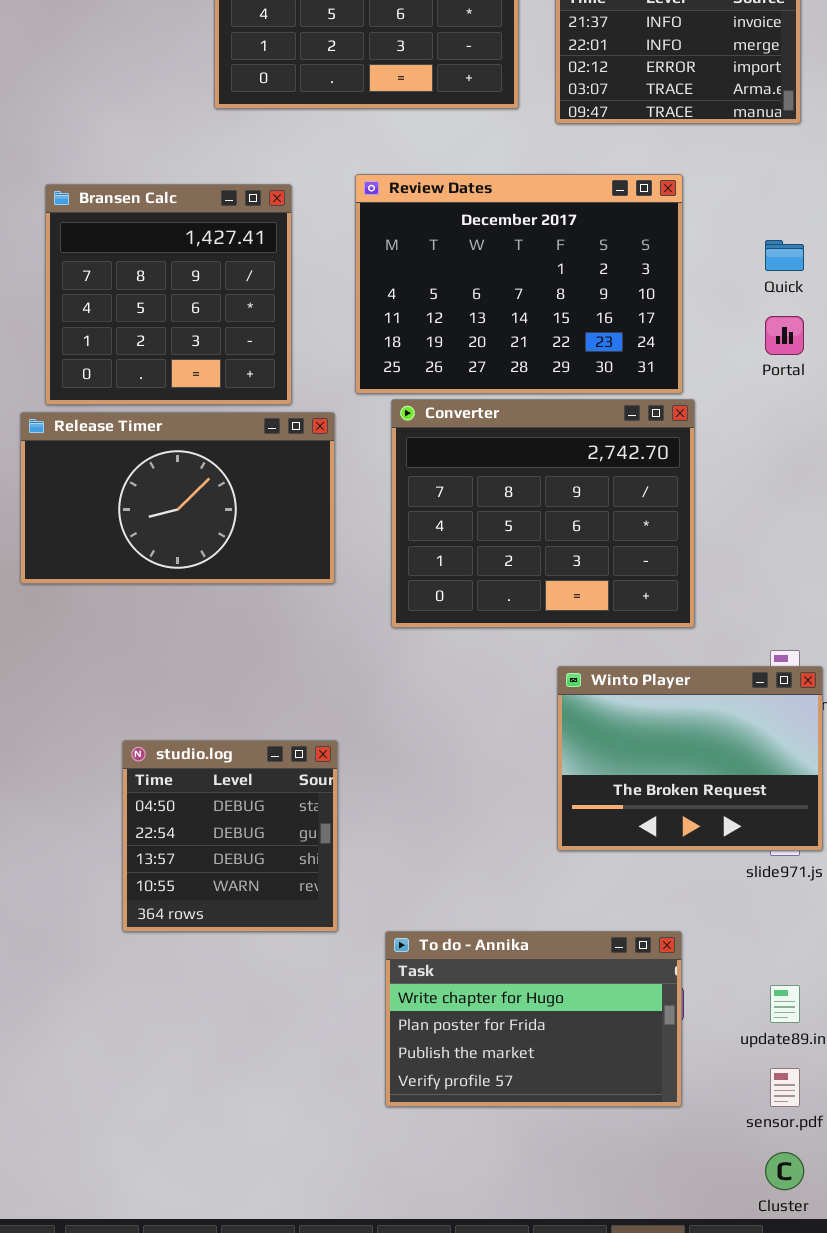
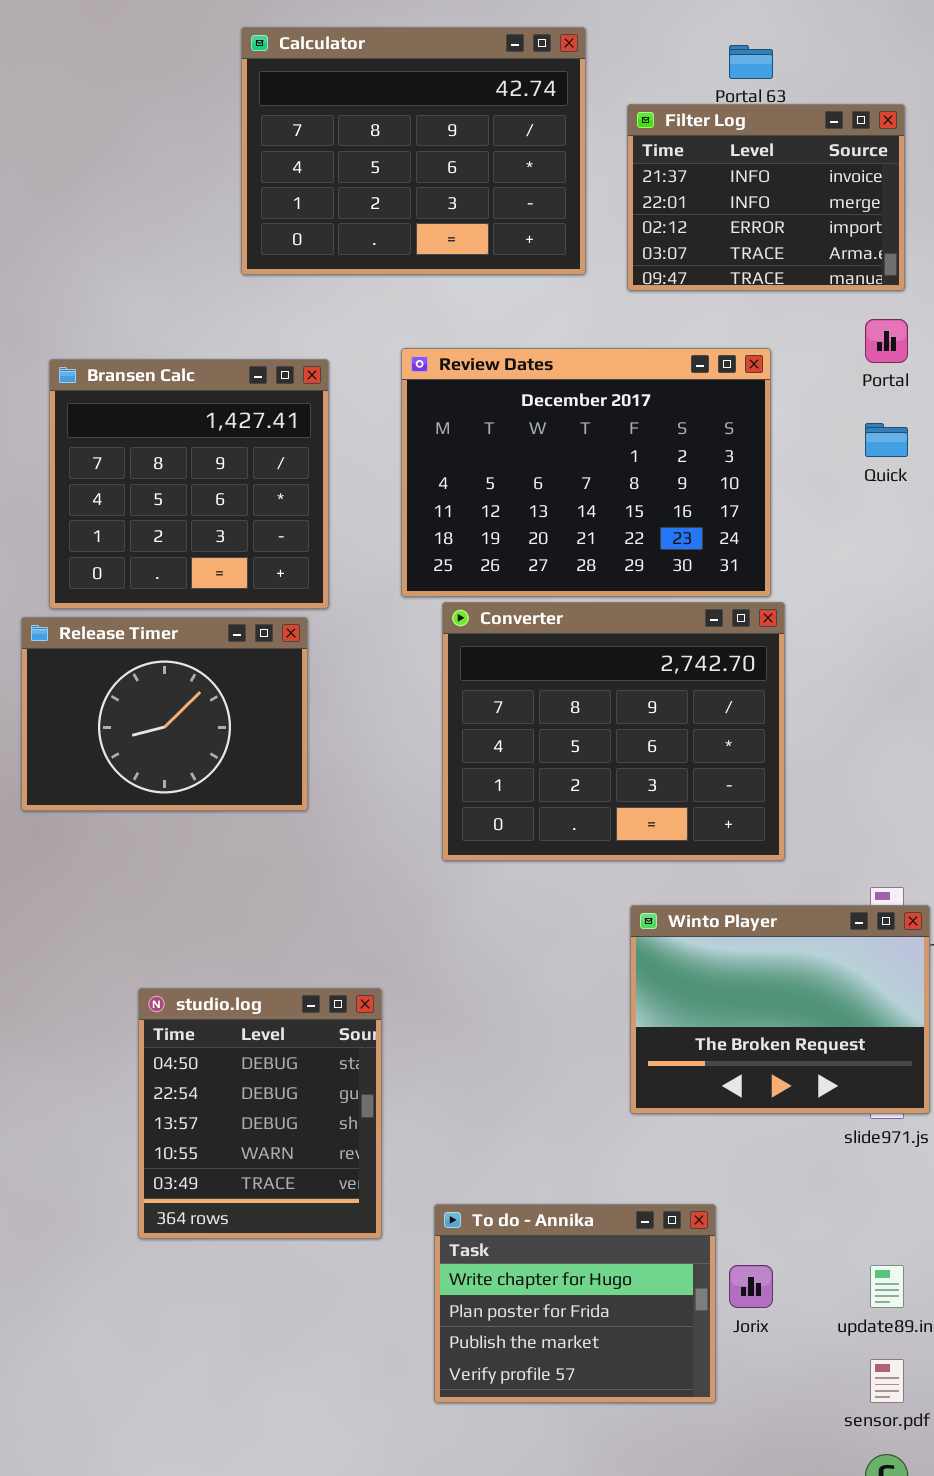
Portal: [765,316,804,355] -> [865,319,908,363], moved
Release Timer: [20,412,335,584] -> [21,617,308,811], resized
studio.log: [122,740,338,932] -> [138,988,382,1239], resized
To do - Annika: [385,931,682,1107] -> [434,1204,716,1403], resized

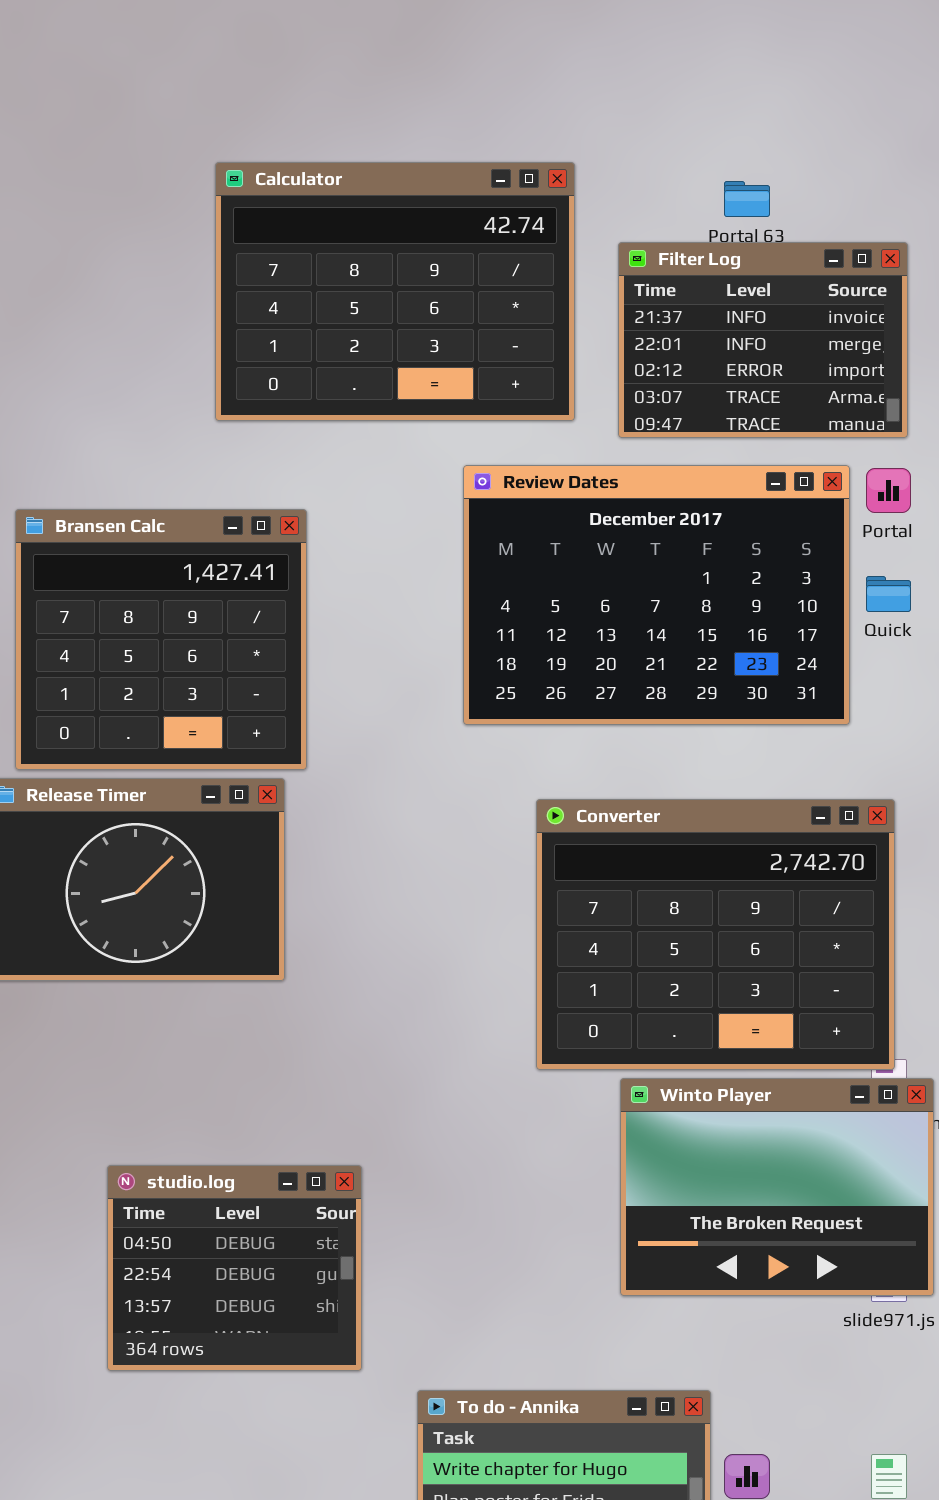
Review Dates: [401,348,771,597] -> [463,465,850,725], moved
Converter: [442,602,785,861] -> [536,799,895,1070], moved
studio.log: [138,988,382,1239] -> [107,1165,362,1371], resized

